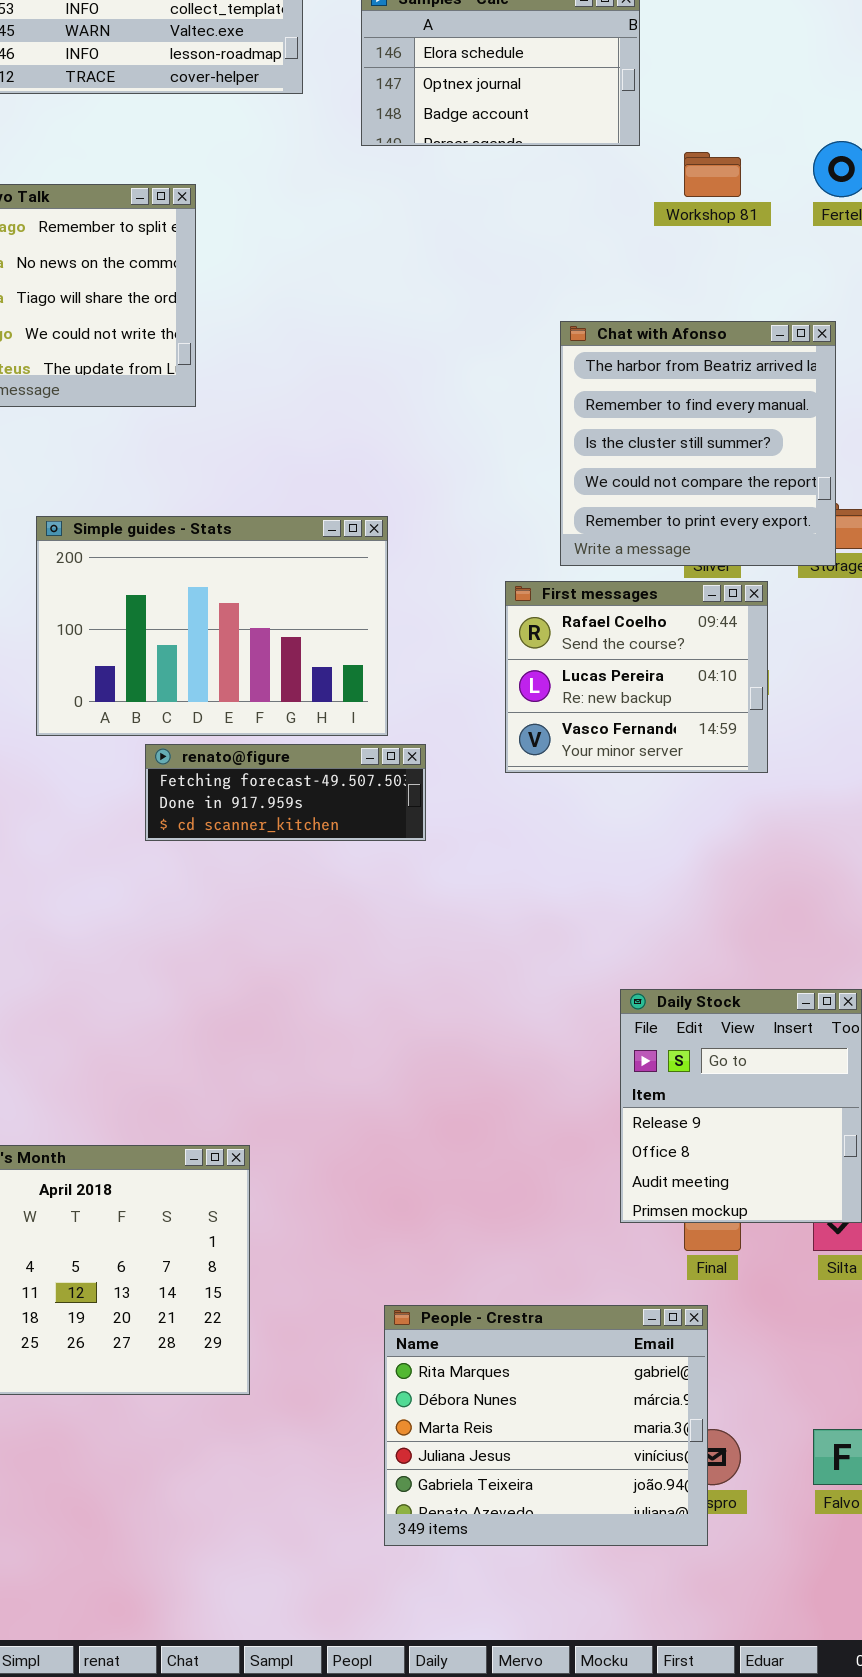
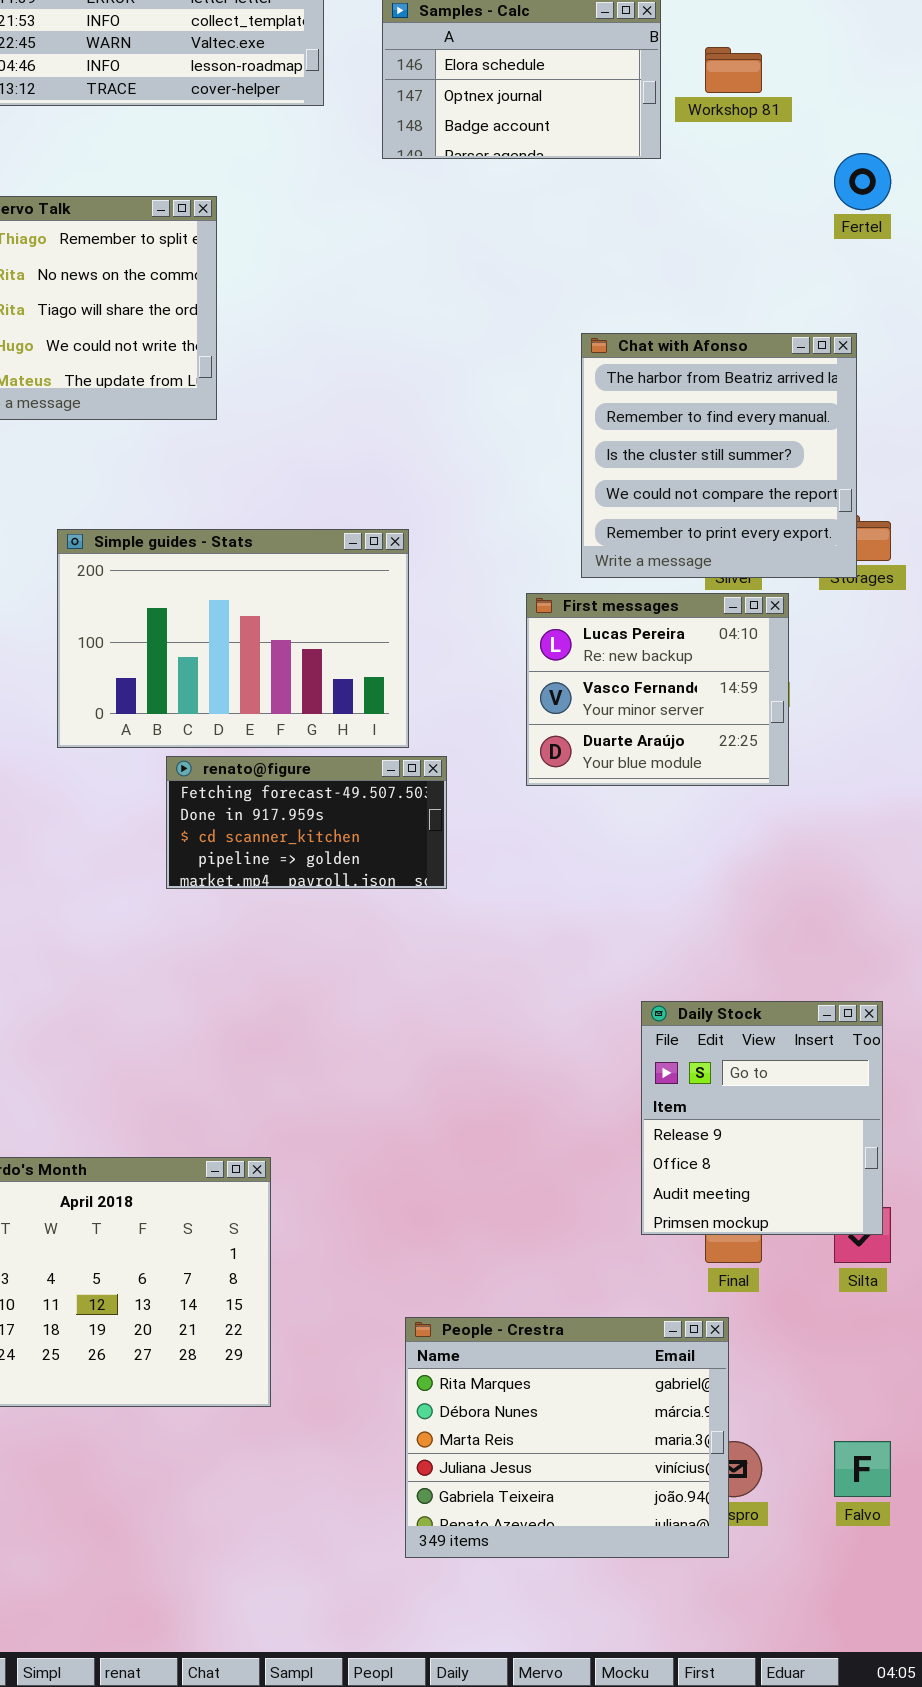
Workshop 81: [684,152,741,197] -> [705,47,762,93], moved
First messages: [505,581,768,773] -> [526,593,789,786], scrolled down 1 row
renato@figure: [145,744,426,841] -> [166,756,447,889], resized

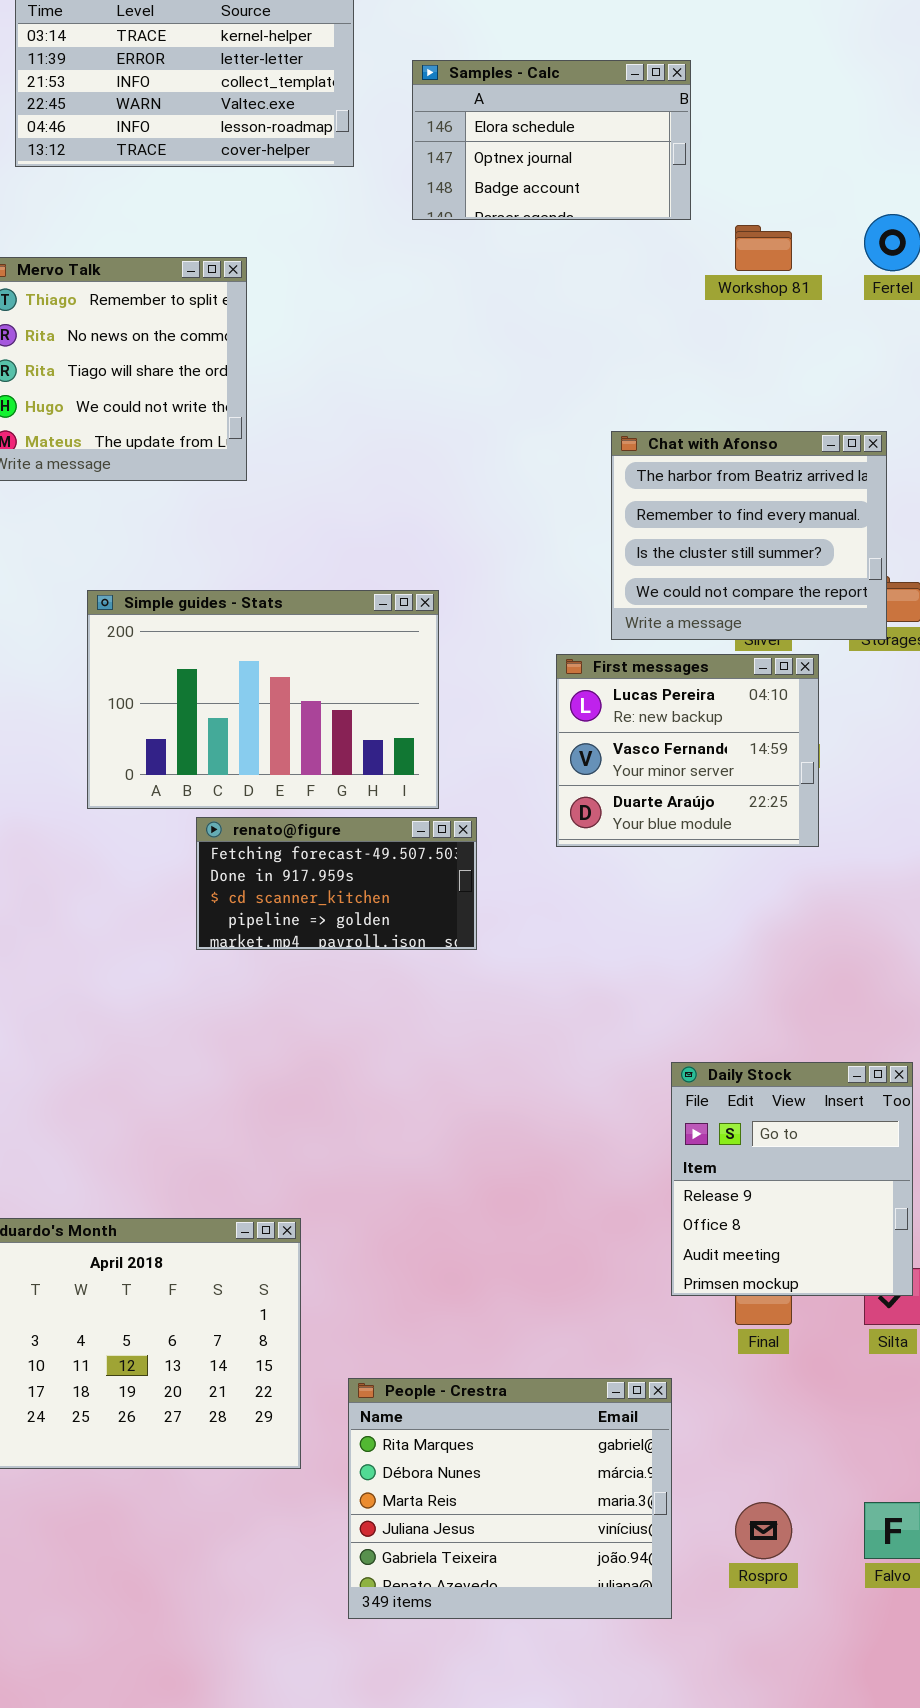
Workshop 81: [705,47,762,93] -> [735,225,792,271], moved
Chat with Afonso: [581,333,857,578] -> [611,431,887,640], resized
People - Crestra: [405,1317,729,1558] -> [348,1378,672,1619], moved

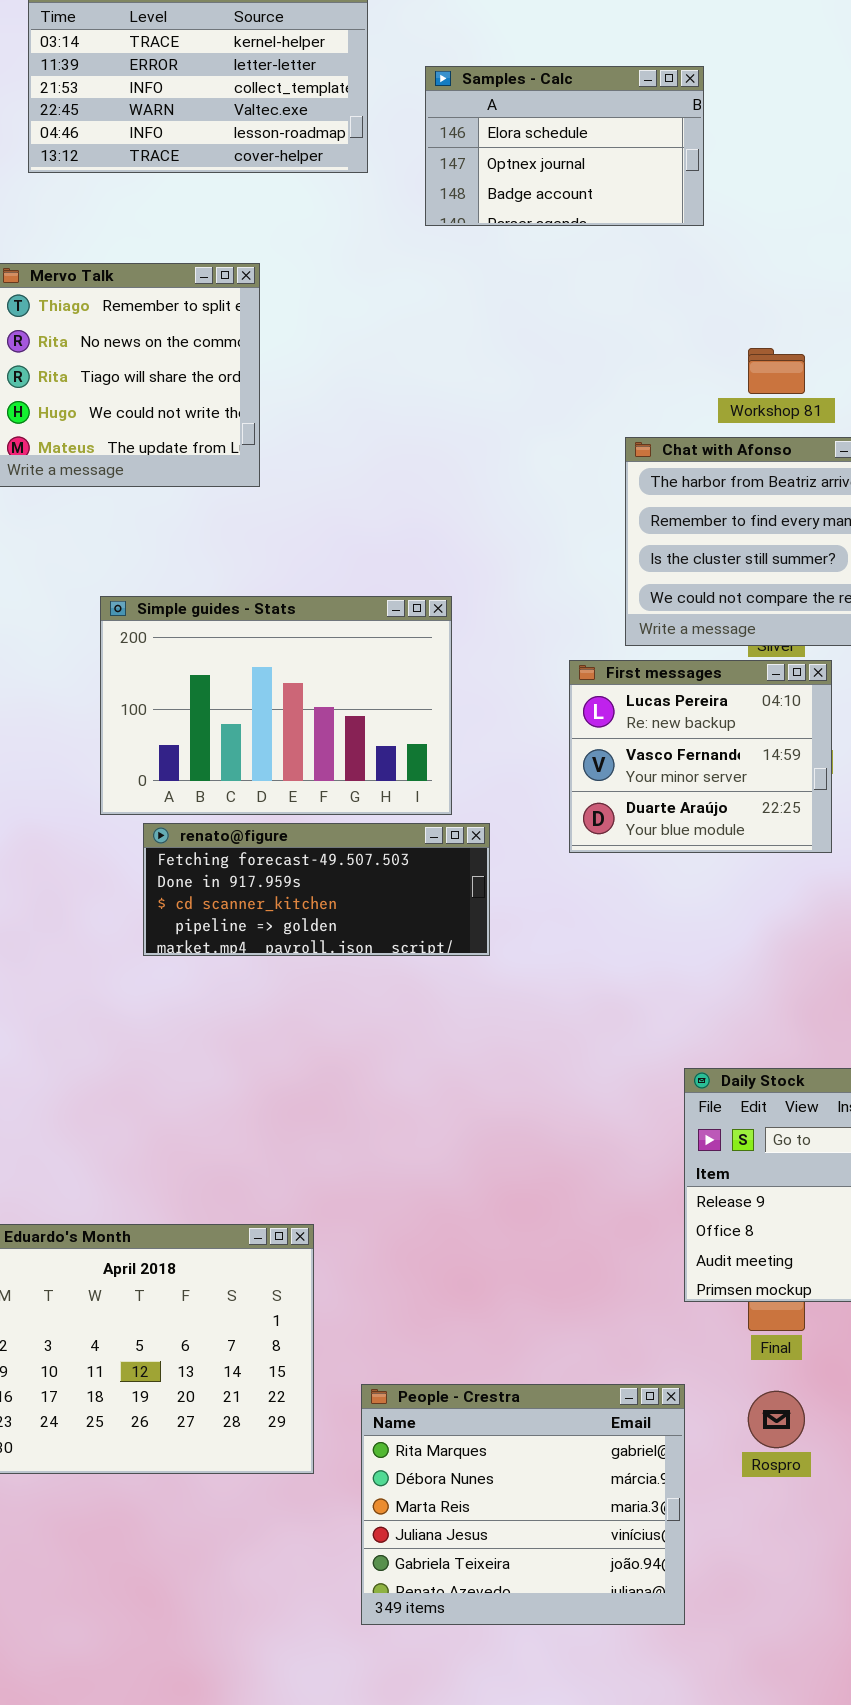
Workshop 81: [735,225,792,271] -> [748,348,805,394], moved
renato@figure: [196,817,477,950] -> [143,823,490,956], resized
Rospro: [735,1502,792,1559] -> [748,1391,805,1448], moved

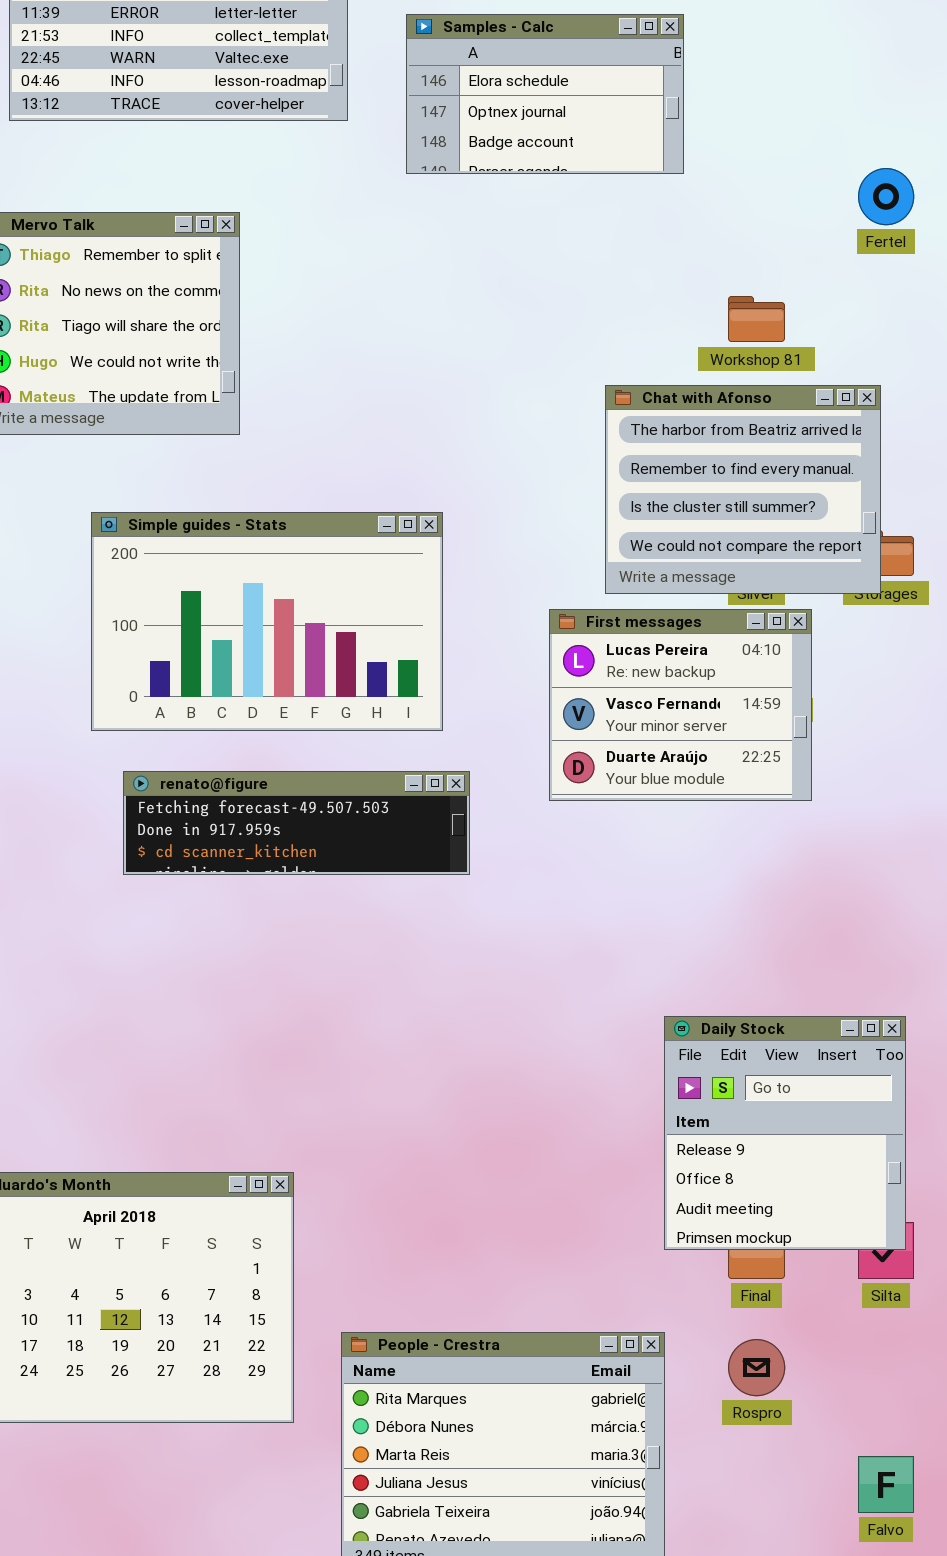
Simple guides - Stats: [100,596,452,815] -> [91,512,443,731], moved
renato@figure: [143,823,490,956] -> [123,771,470,875], resized

